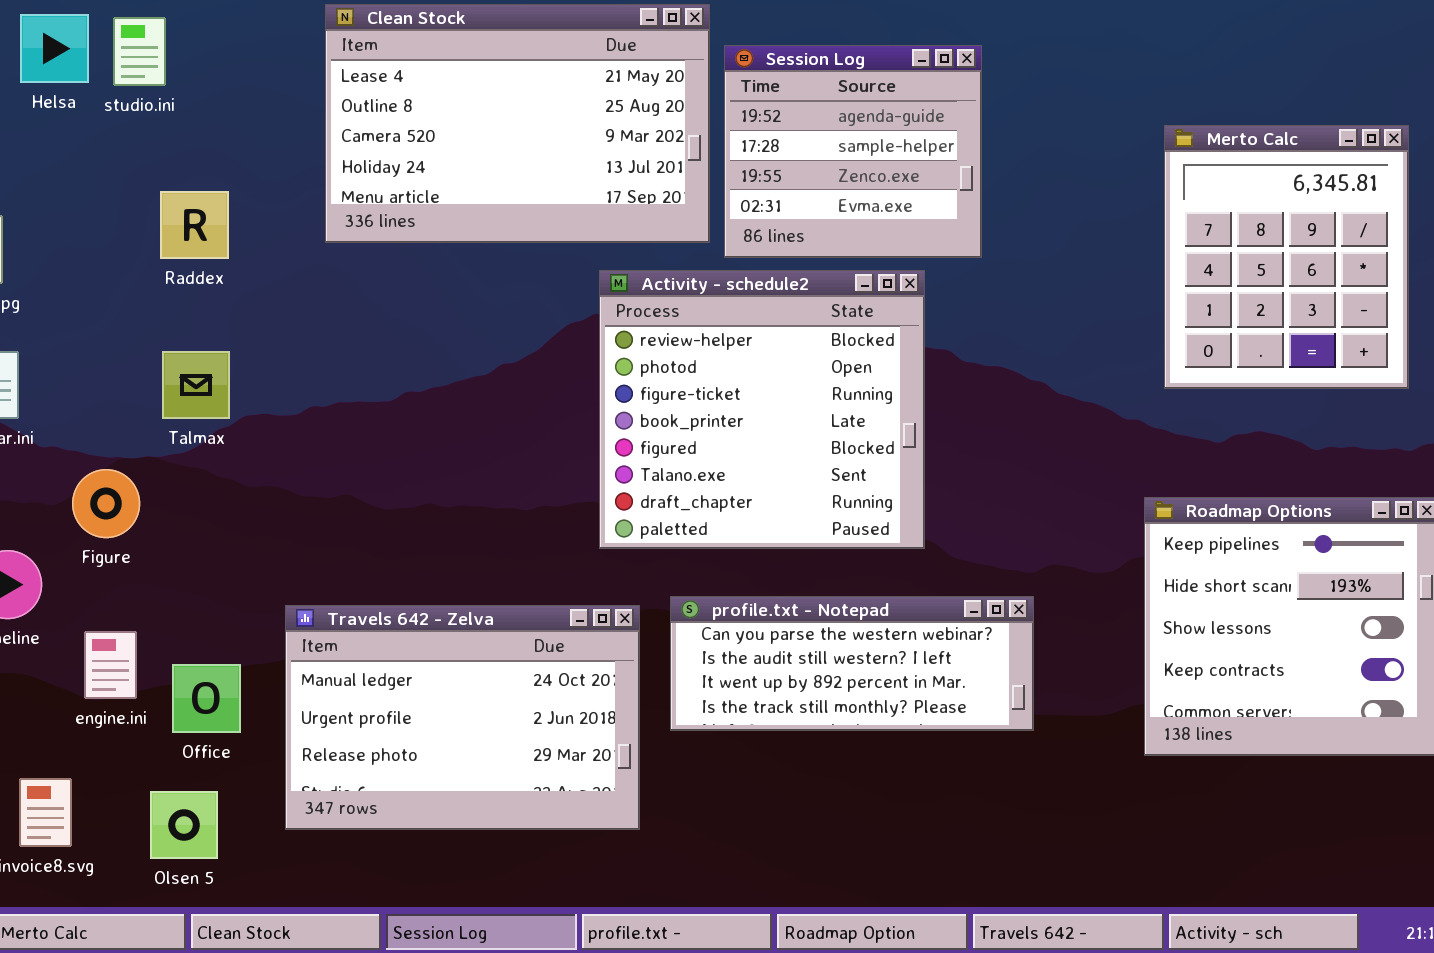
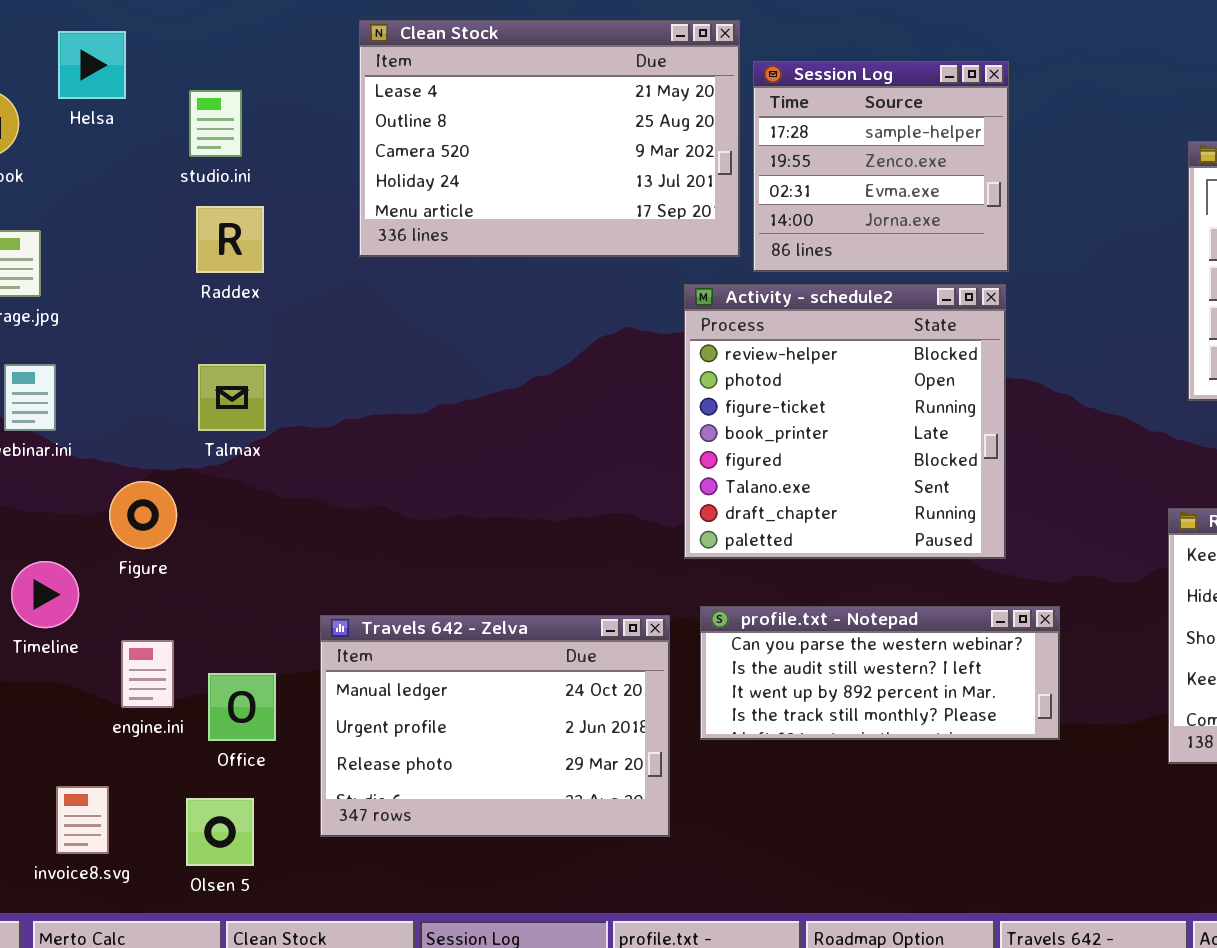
studio.ini: [113,17,166,86] -> [189,90,242,157], moved
Session Log: [724,45,982,258] -> [753,61,1009,272], scrolled down 1 row
Activity - schedule2: [599,270,925,549] -> [684,284,1006,559], moved

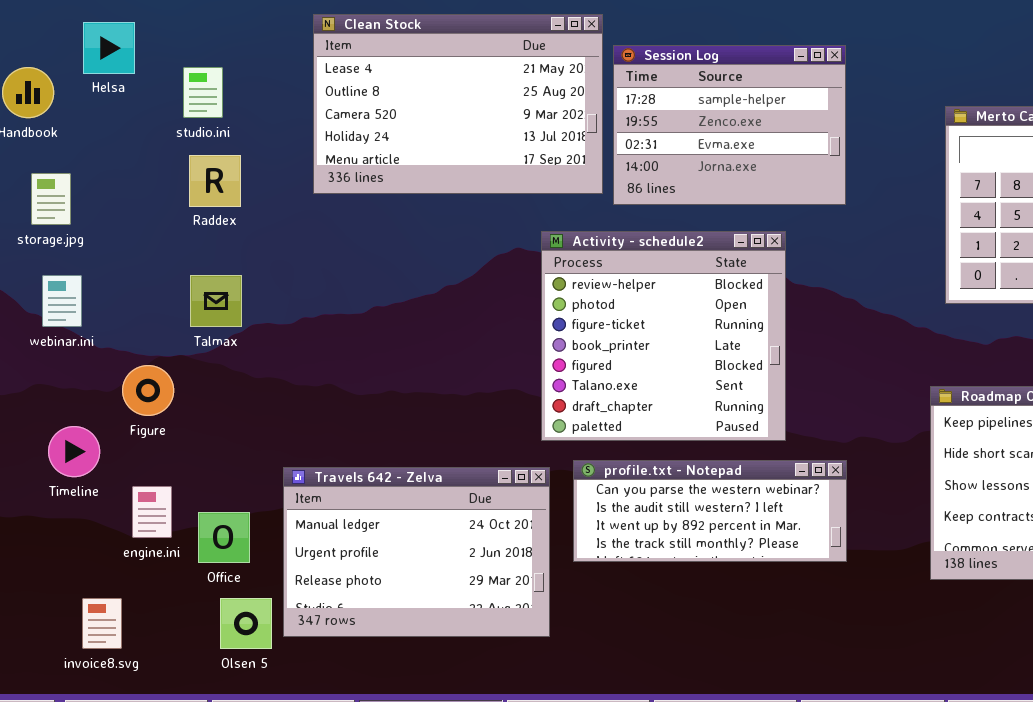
Session Log: [753,61,1009,272] -> [613,45,846,205], resized
Activity - schedule2: [684,284,1006,559] -> [541,231,786,441], moved
Olsen 5: [186,798,254,866] -> [220,598,272,649], moved

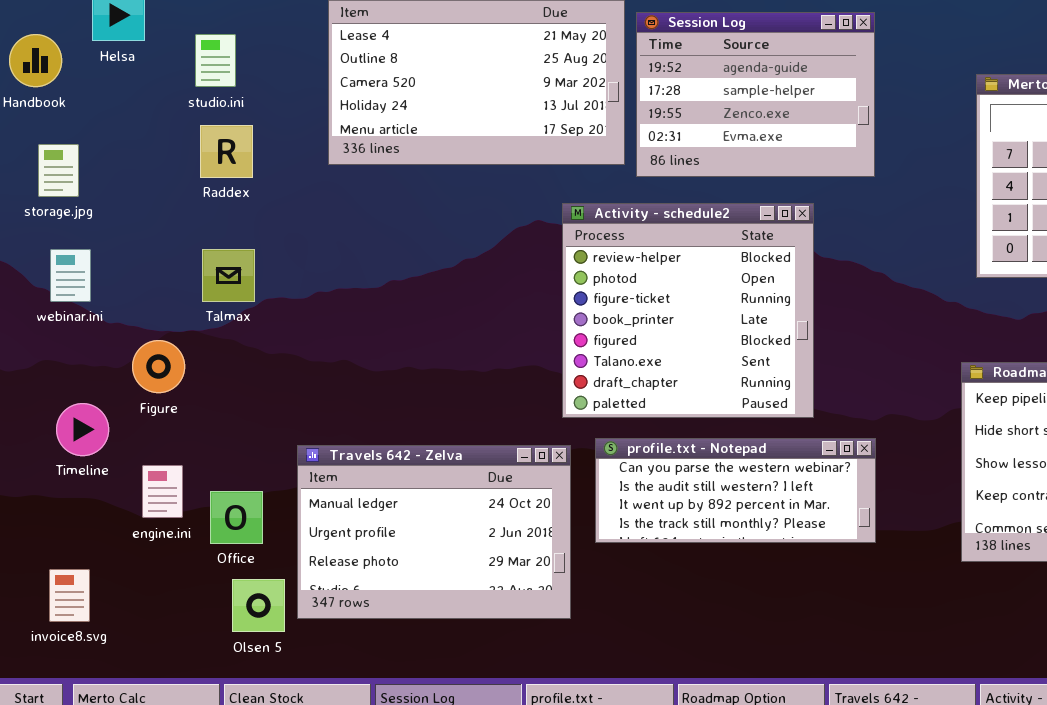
Session Log: [613,45,846,205] -> [636,12,875,177], scrolled up 1 row
invoice8.svg: [82,598,122,649] -> [49,569,90,622], moved

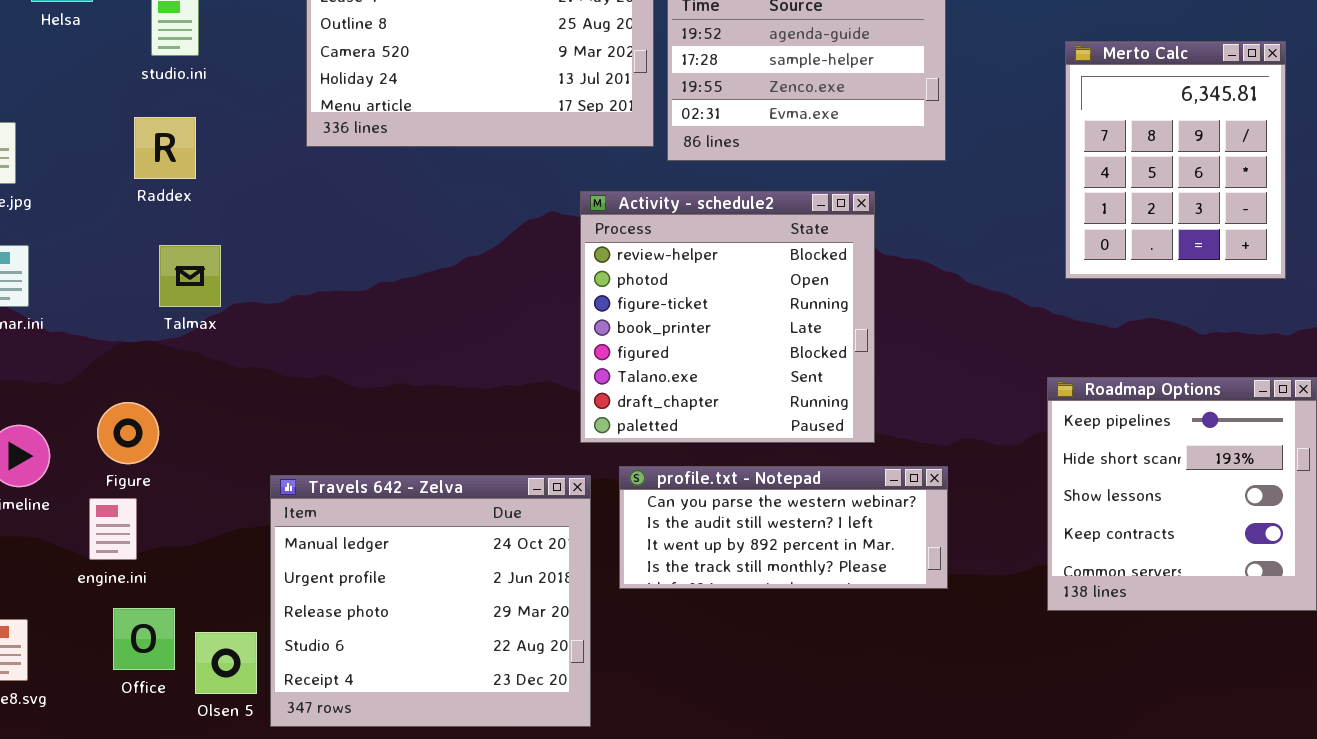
Raddex: [200,125,253,178] -> [134,117,196,179], moved
Figure: [132,340,185,393] -> [97,402,159,464], moved
Travels 642 - Zelva: [297,445,571,619] -> [270,475,591,727], resized
Office: [210,491,263,544] -> [113,608,175,670], moved

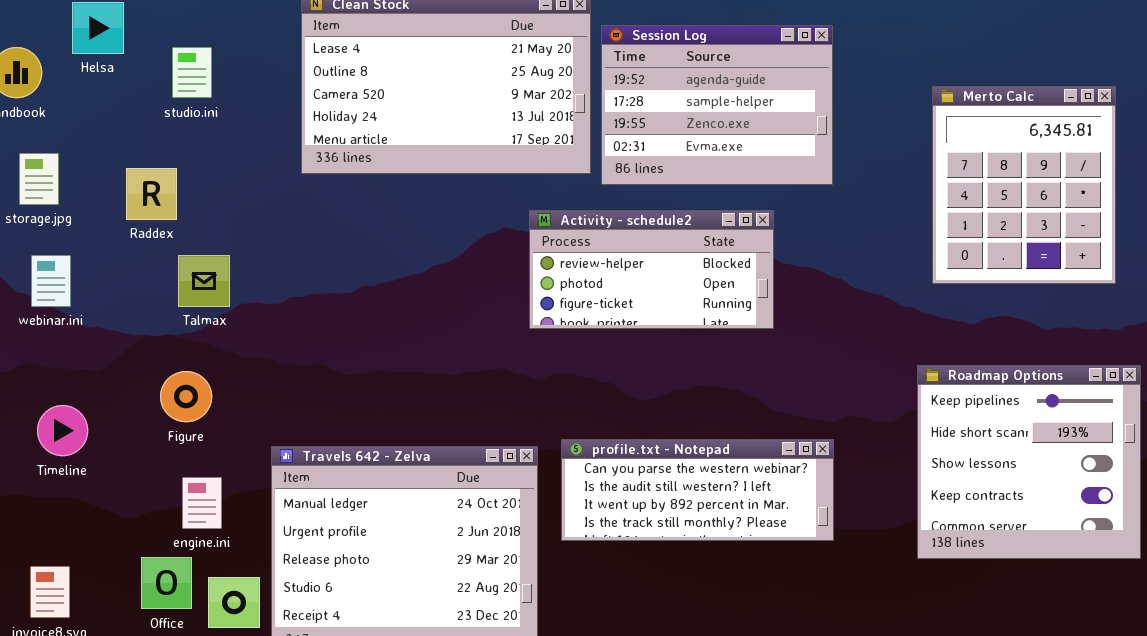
Raddex: [134,117,196,179] -> [126,168,177,220], moved
Activity - schedule2: [580,191,875,443] -> [529,210,774,329], resized
Figure: [97,402,159,464] -> [160,371,212,422], moved
engine.ini: [89,498,137,560] -> [182,477,222,529], moved

